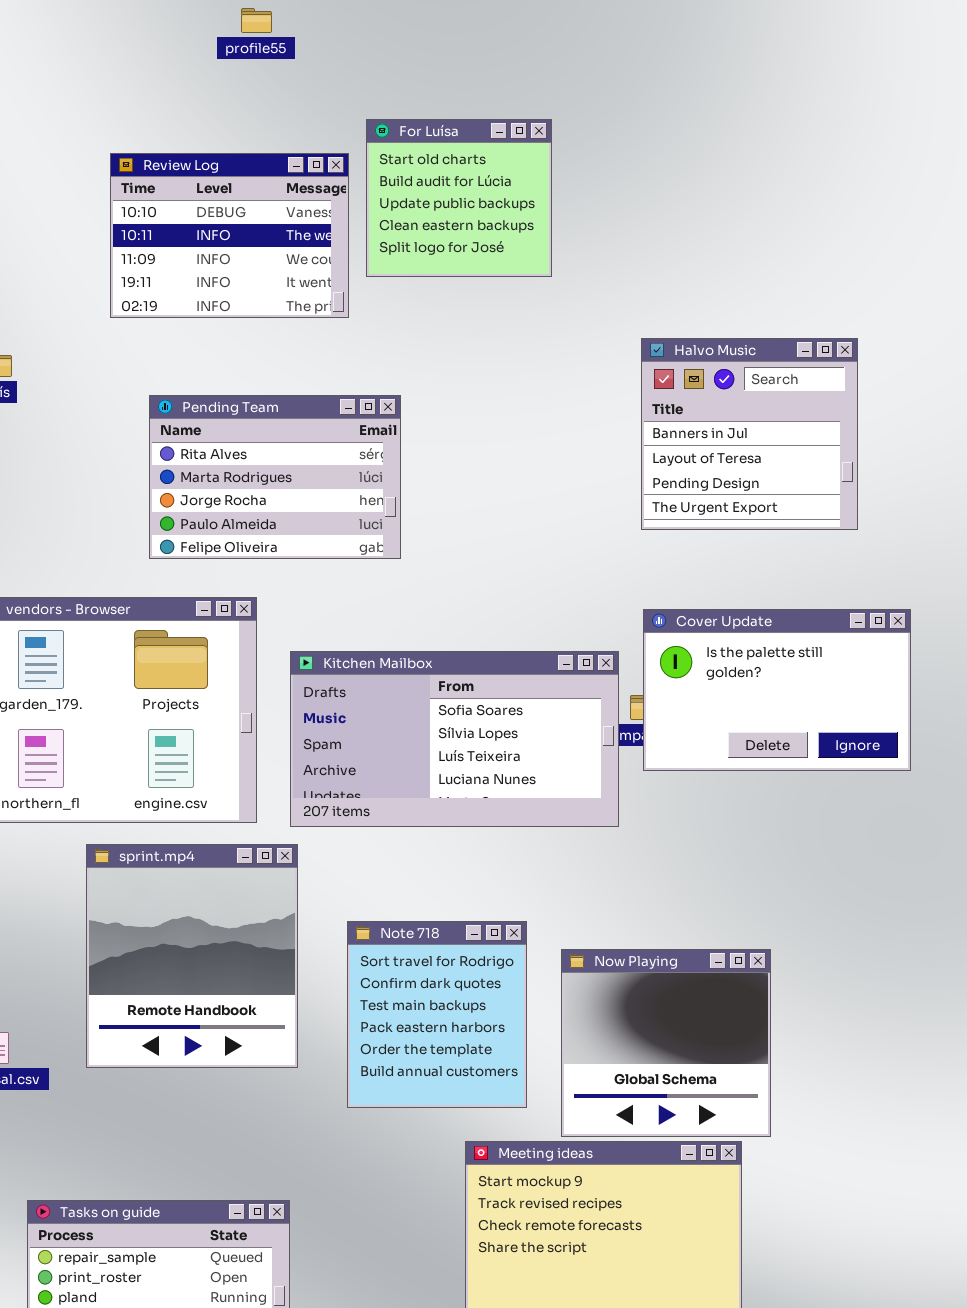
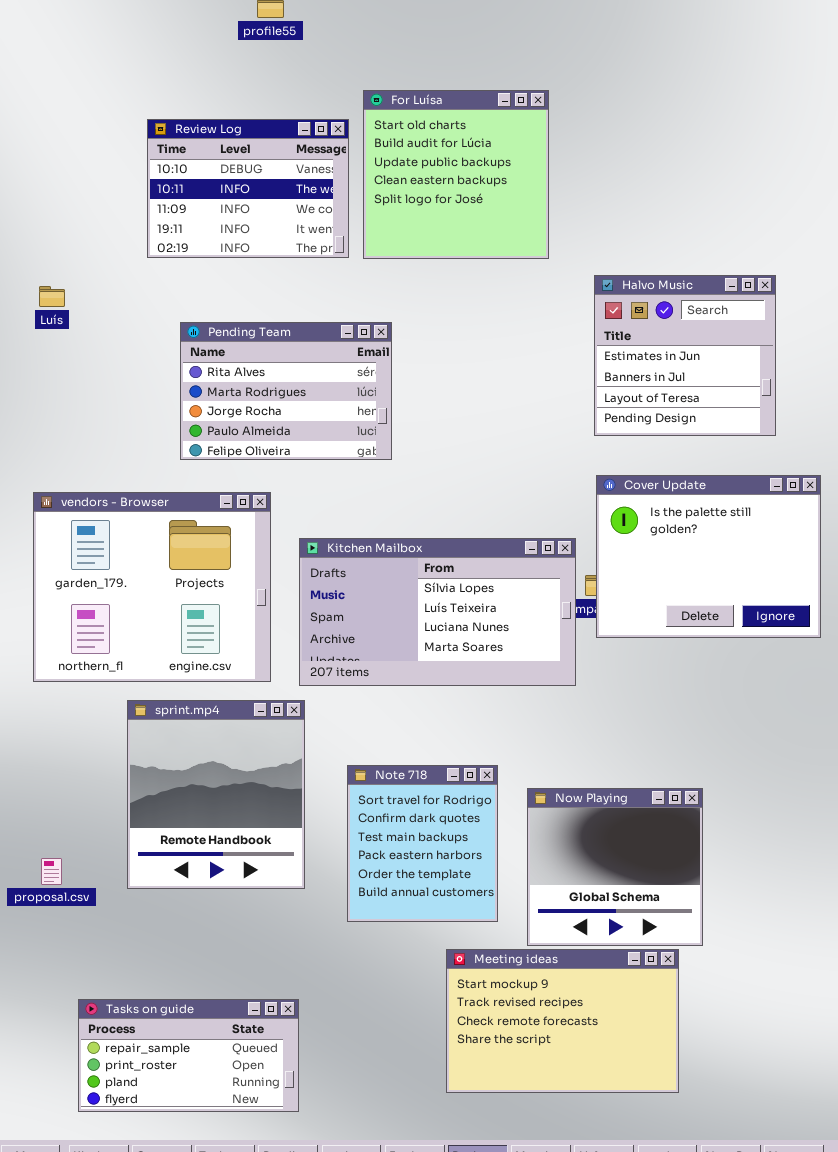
For Luísa: [366,119,552,277] -> [363,90,549,259], resized
Halvo Music: [641,338,858,530] -> [594,275,776,436], scrolled up 1 row
Cover Update: [643,609,911,771] -> [596,475,821,638], resized
Kitchen Mailbox: [290,651,619,827] -> [299,538,576,686], scrolled down 1 row

